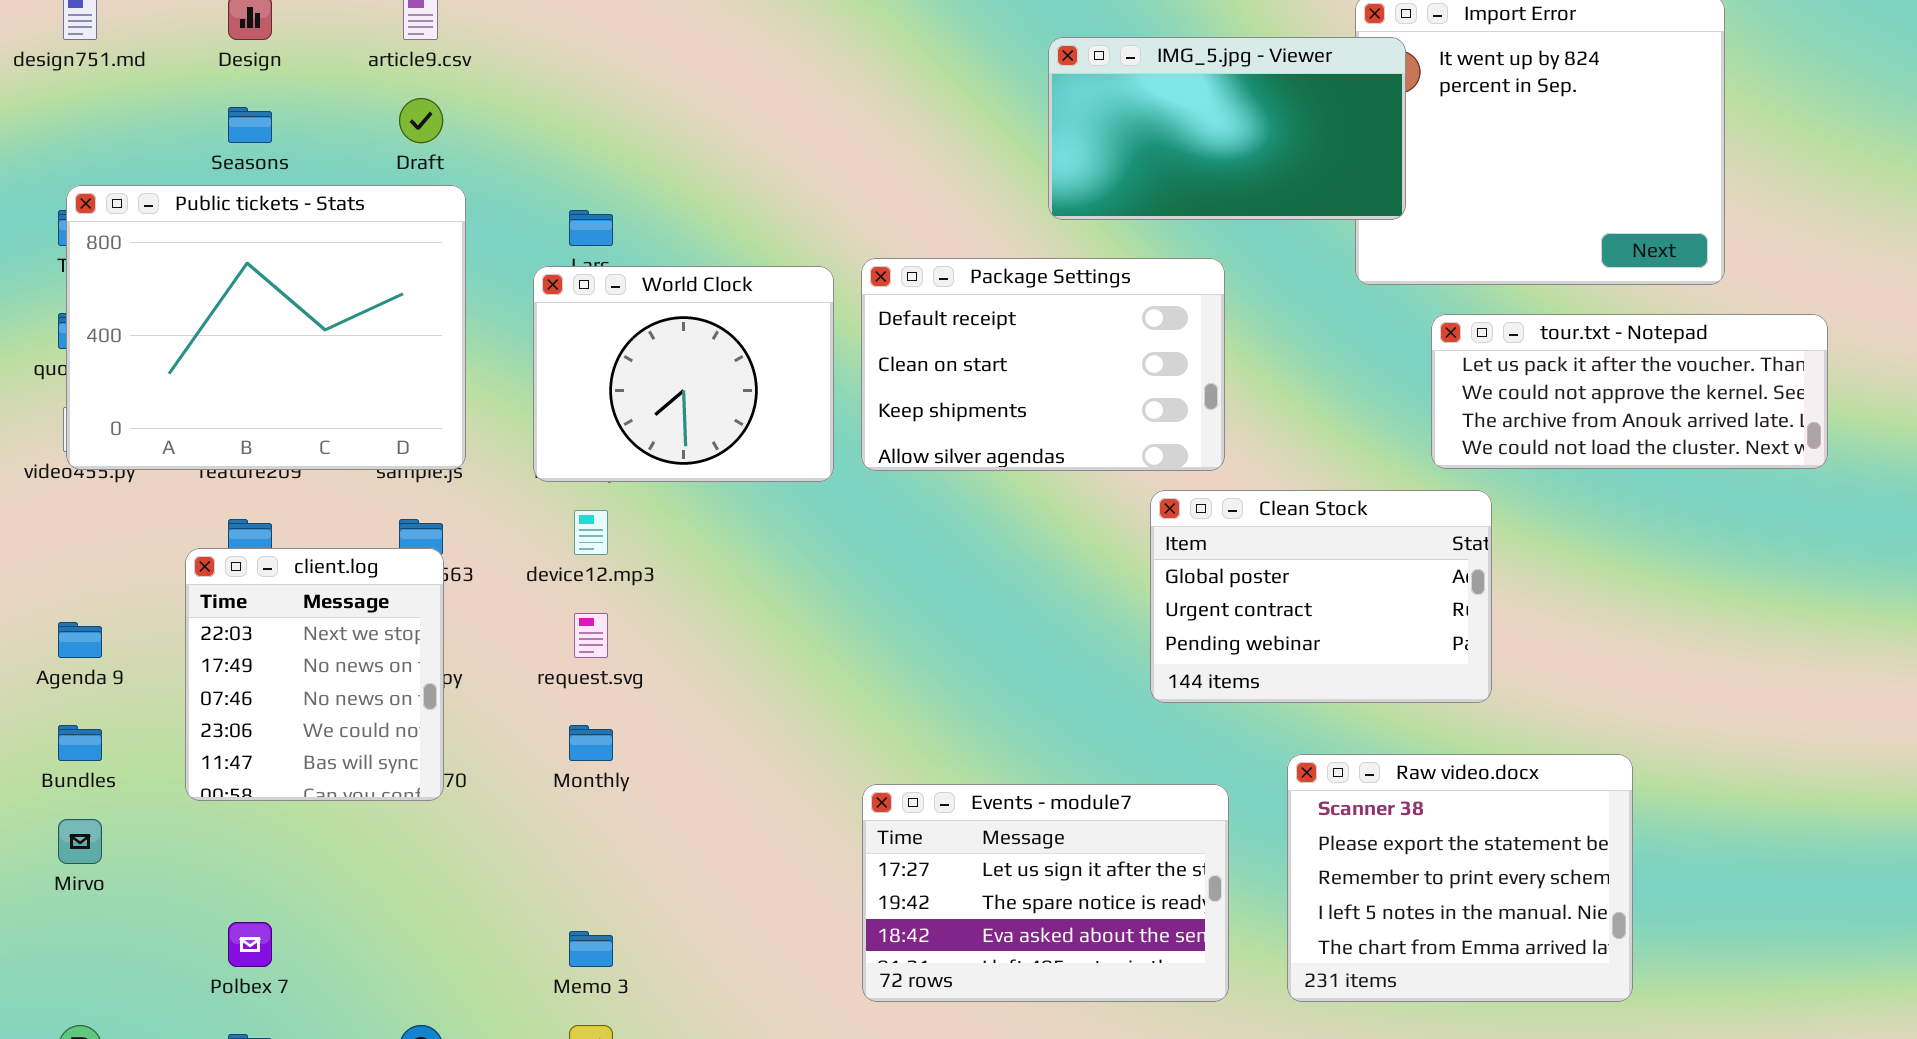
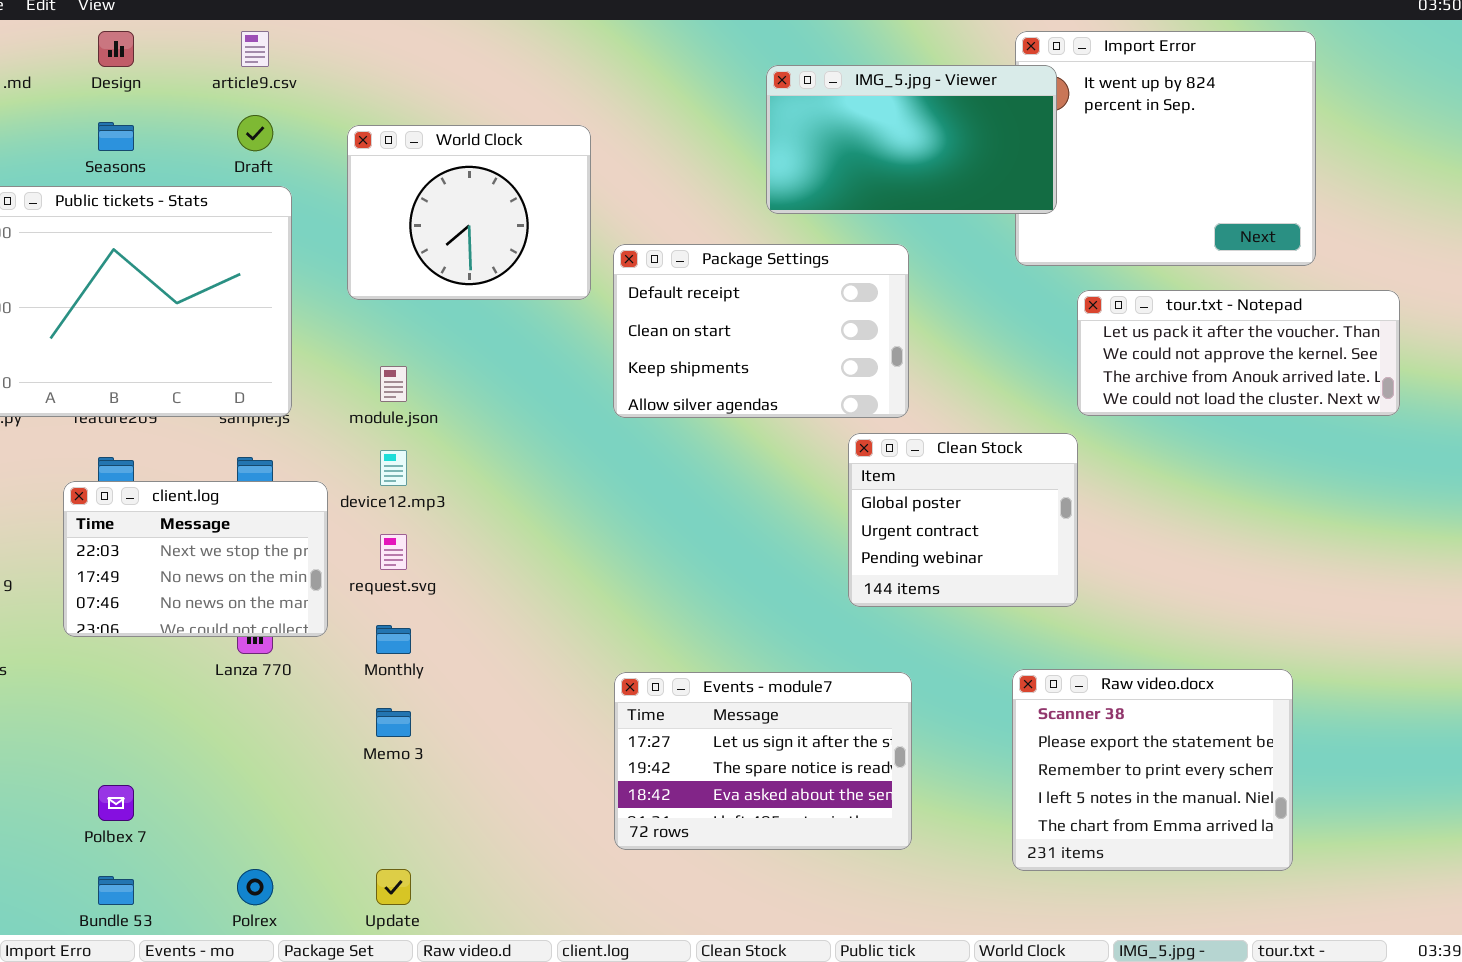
World Clock: [533,266,834,482] -> [347,125,591,300], moved
Clean Stock: [1150,490,1492,703] -> [848,433,1078,607], resized
client.log: [185,548,444,801] -> [63,481,328,637], resized
Raw video.docx: [1287,754,1633,1002] -> [1012,669,1293,871], moved
Memo 3: [569,931,613,967] -> [376,708,411,737], moved

